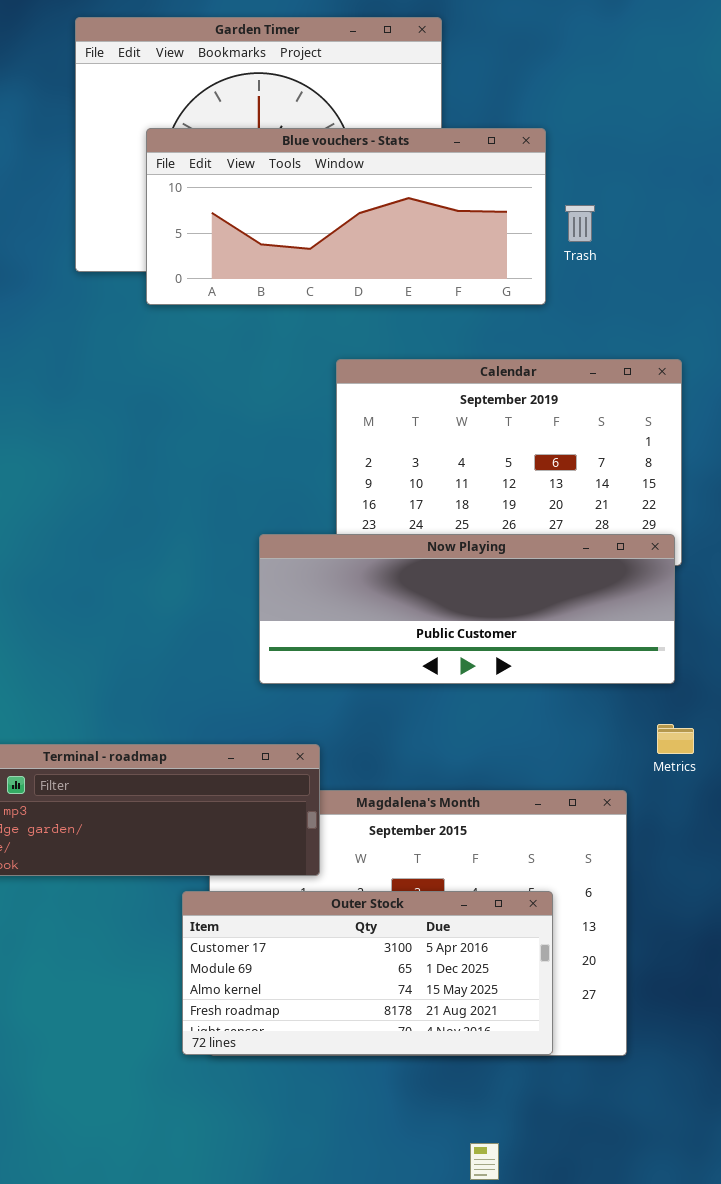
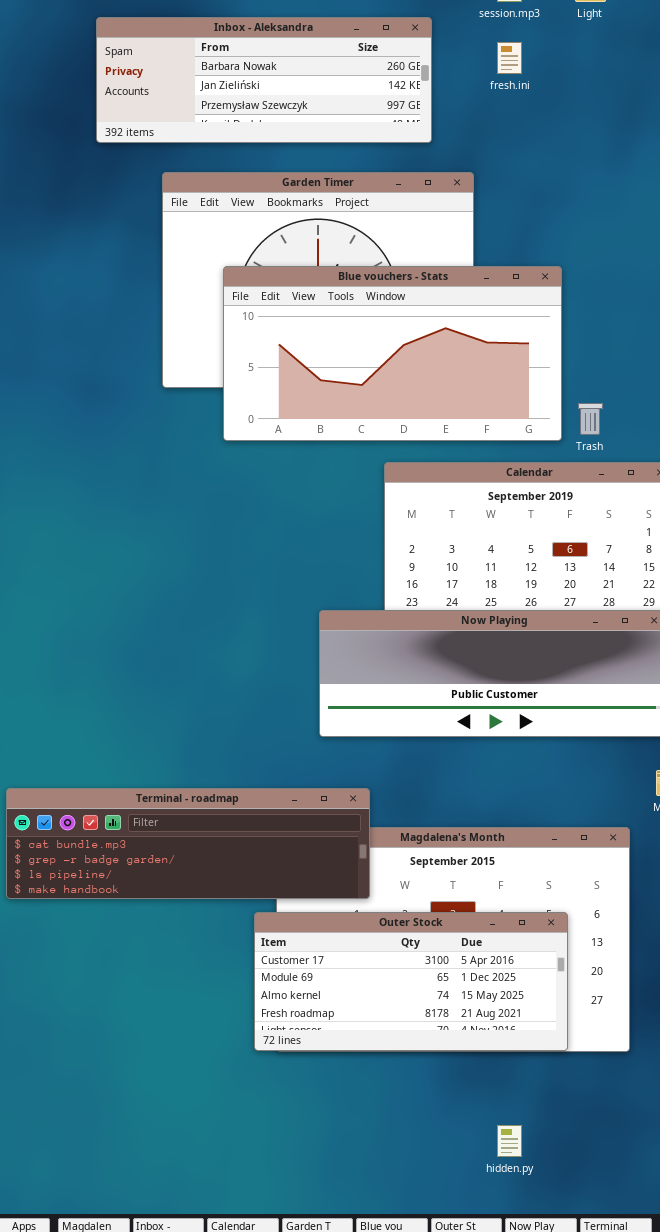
Blue vouchers - Stats: [146,128,546,305] -> [223,266,562,441], resized
Trash: [565,205,595,242] -> [578,403,603,435], moved

